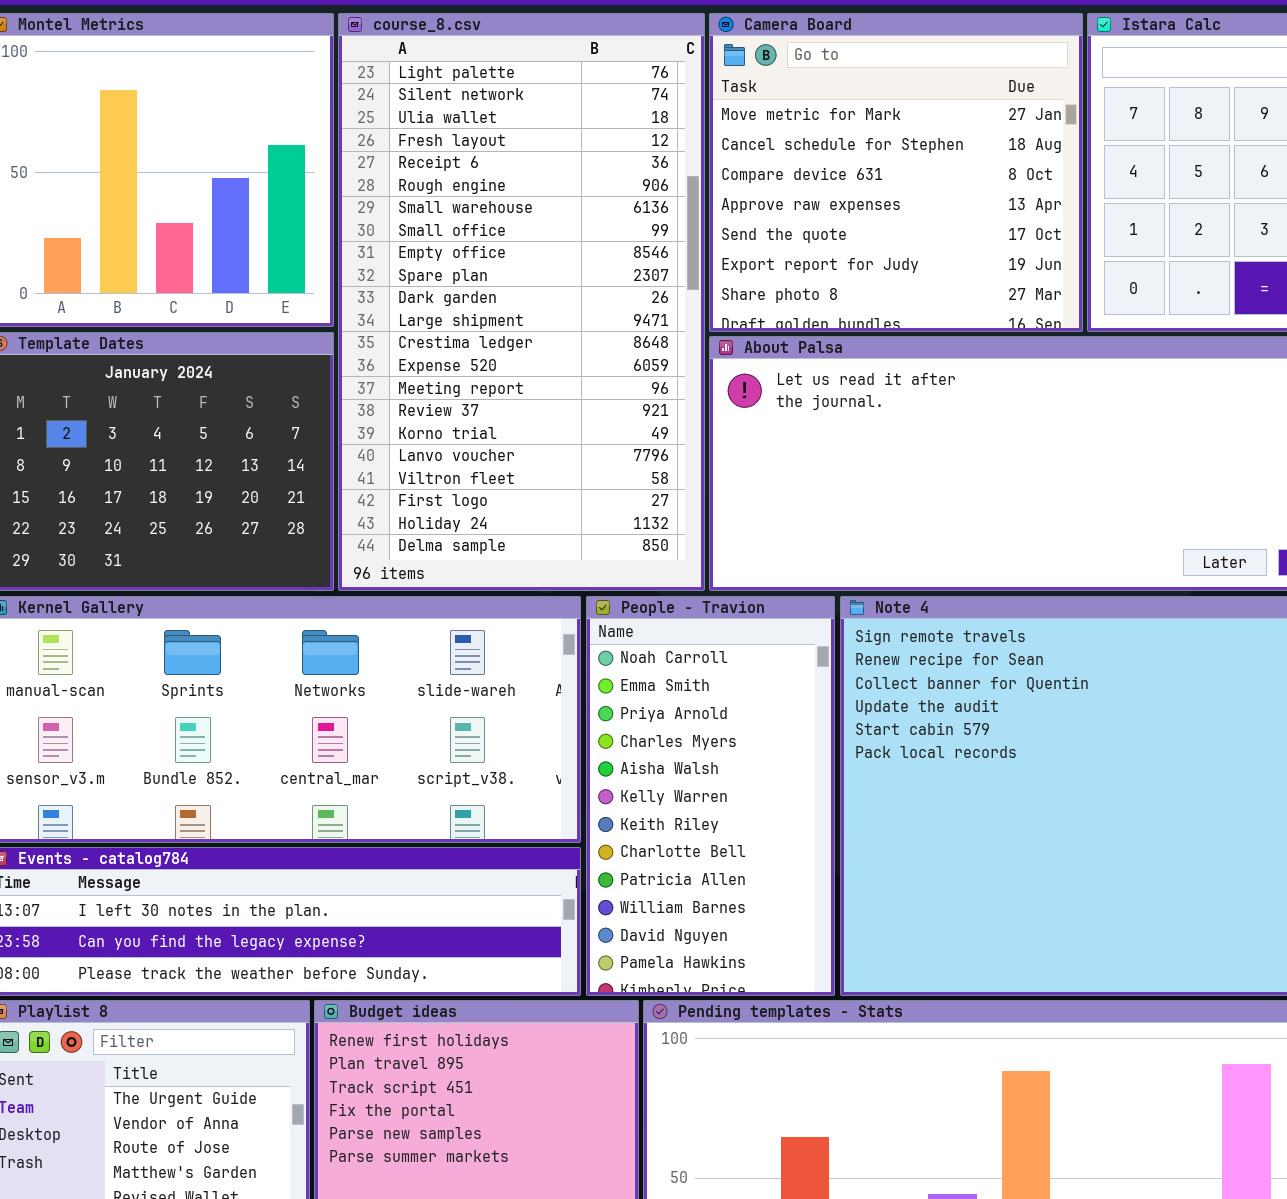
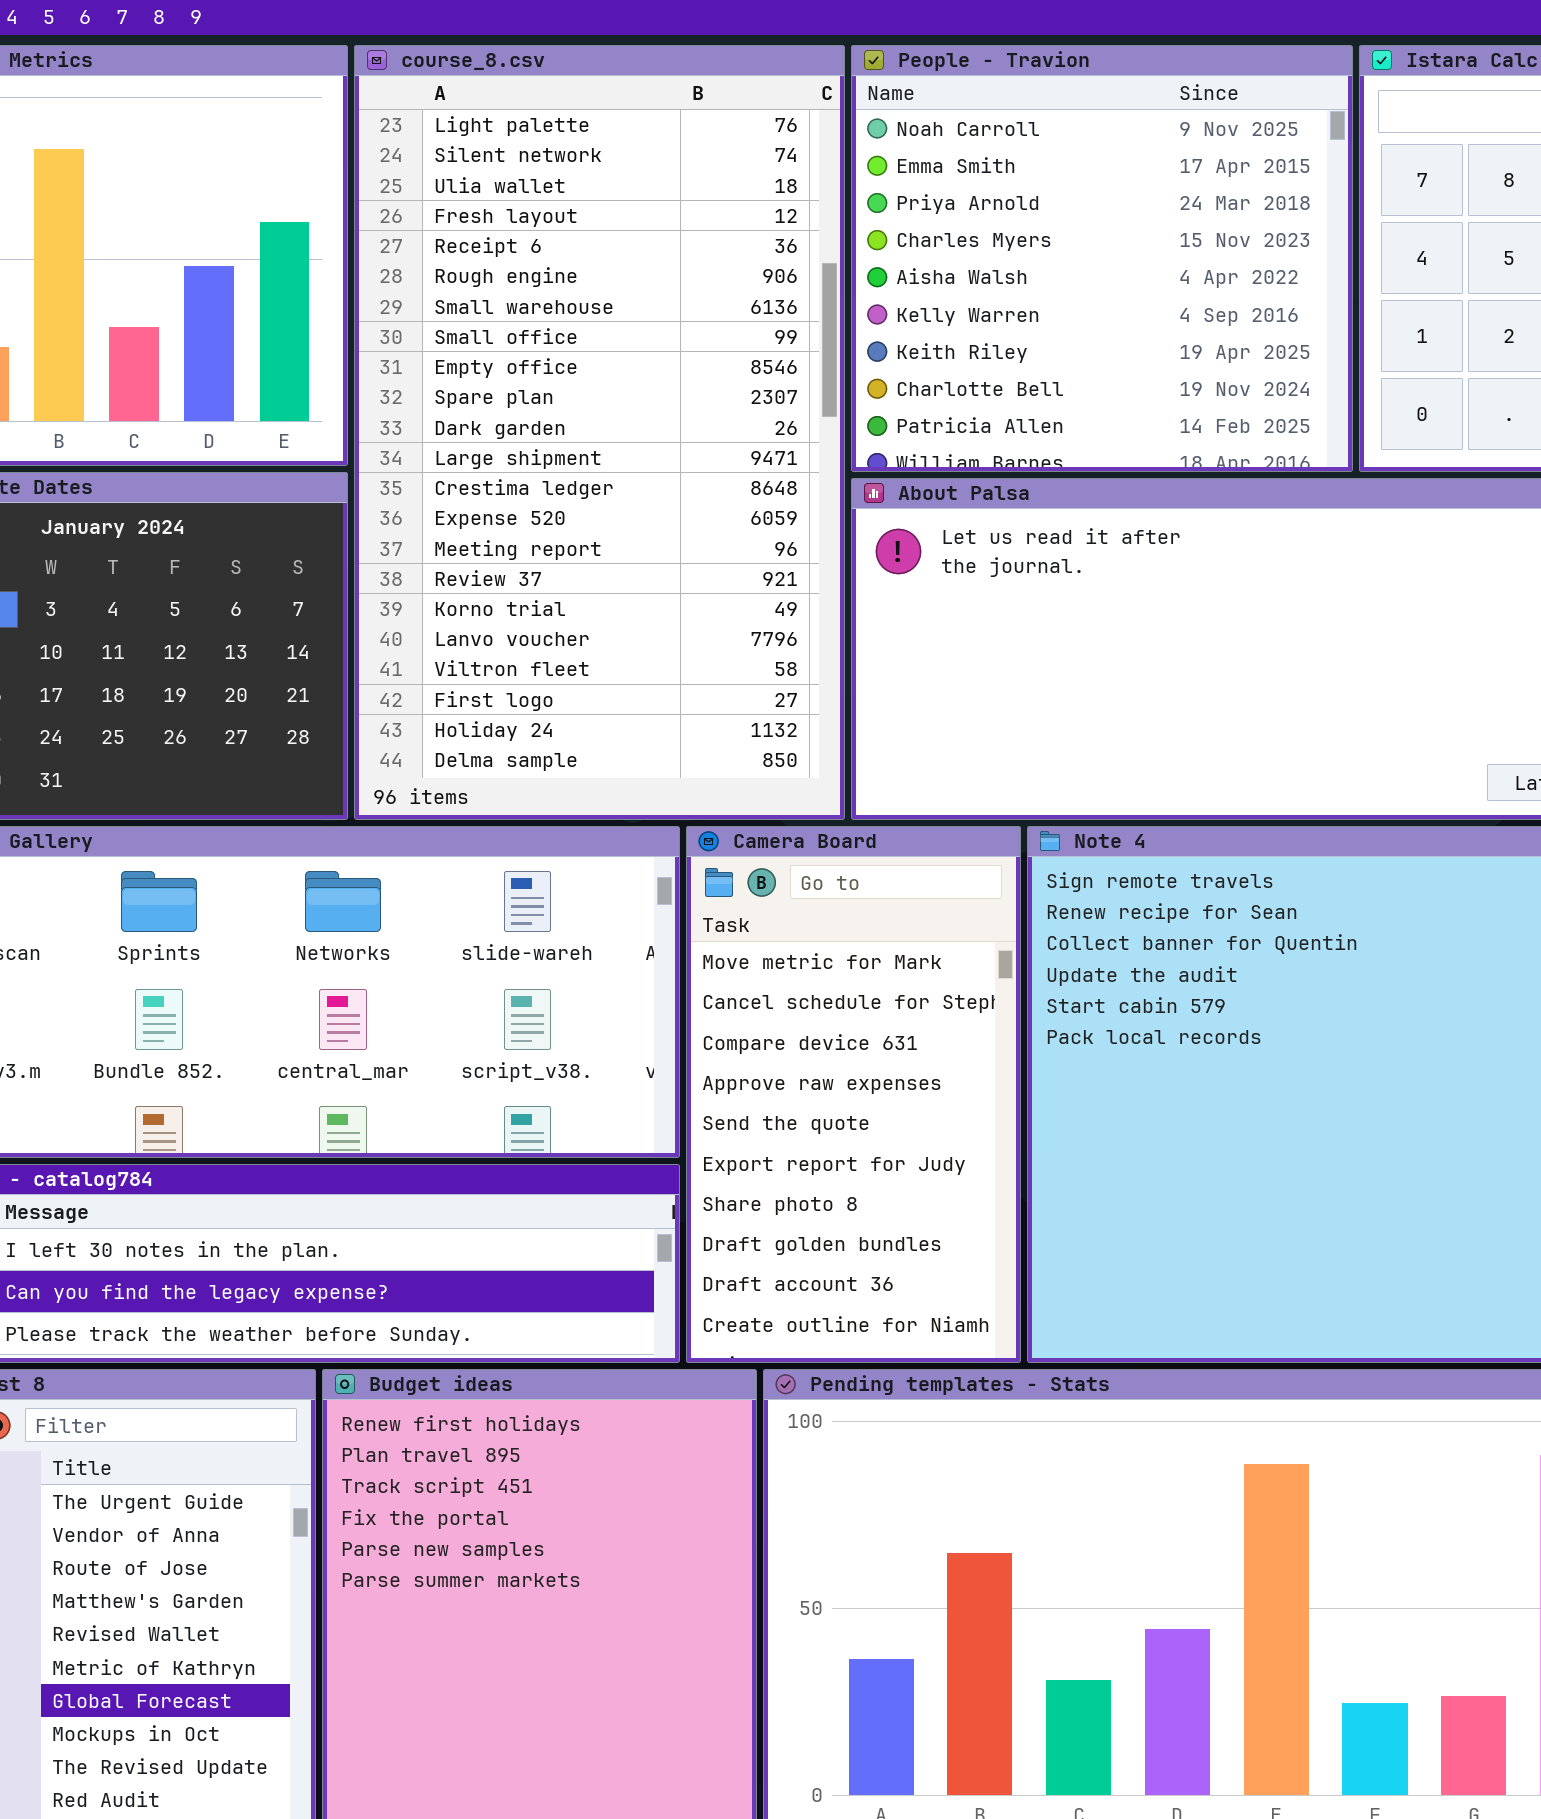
Camera Board: [709,13,1083,332] -> [686,826,1021,1363], moved, resized
People - Travion: [586,596,835,996] -> [851,45,1353,472], moved, resized

